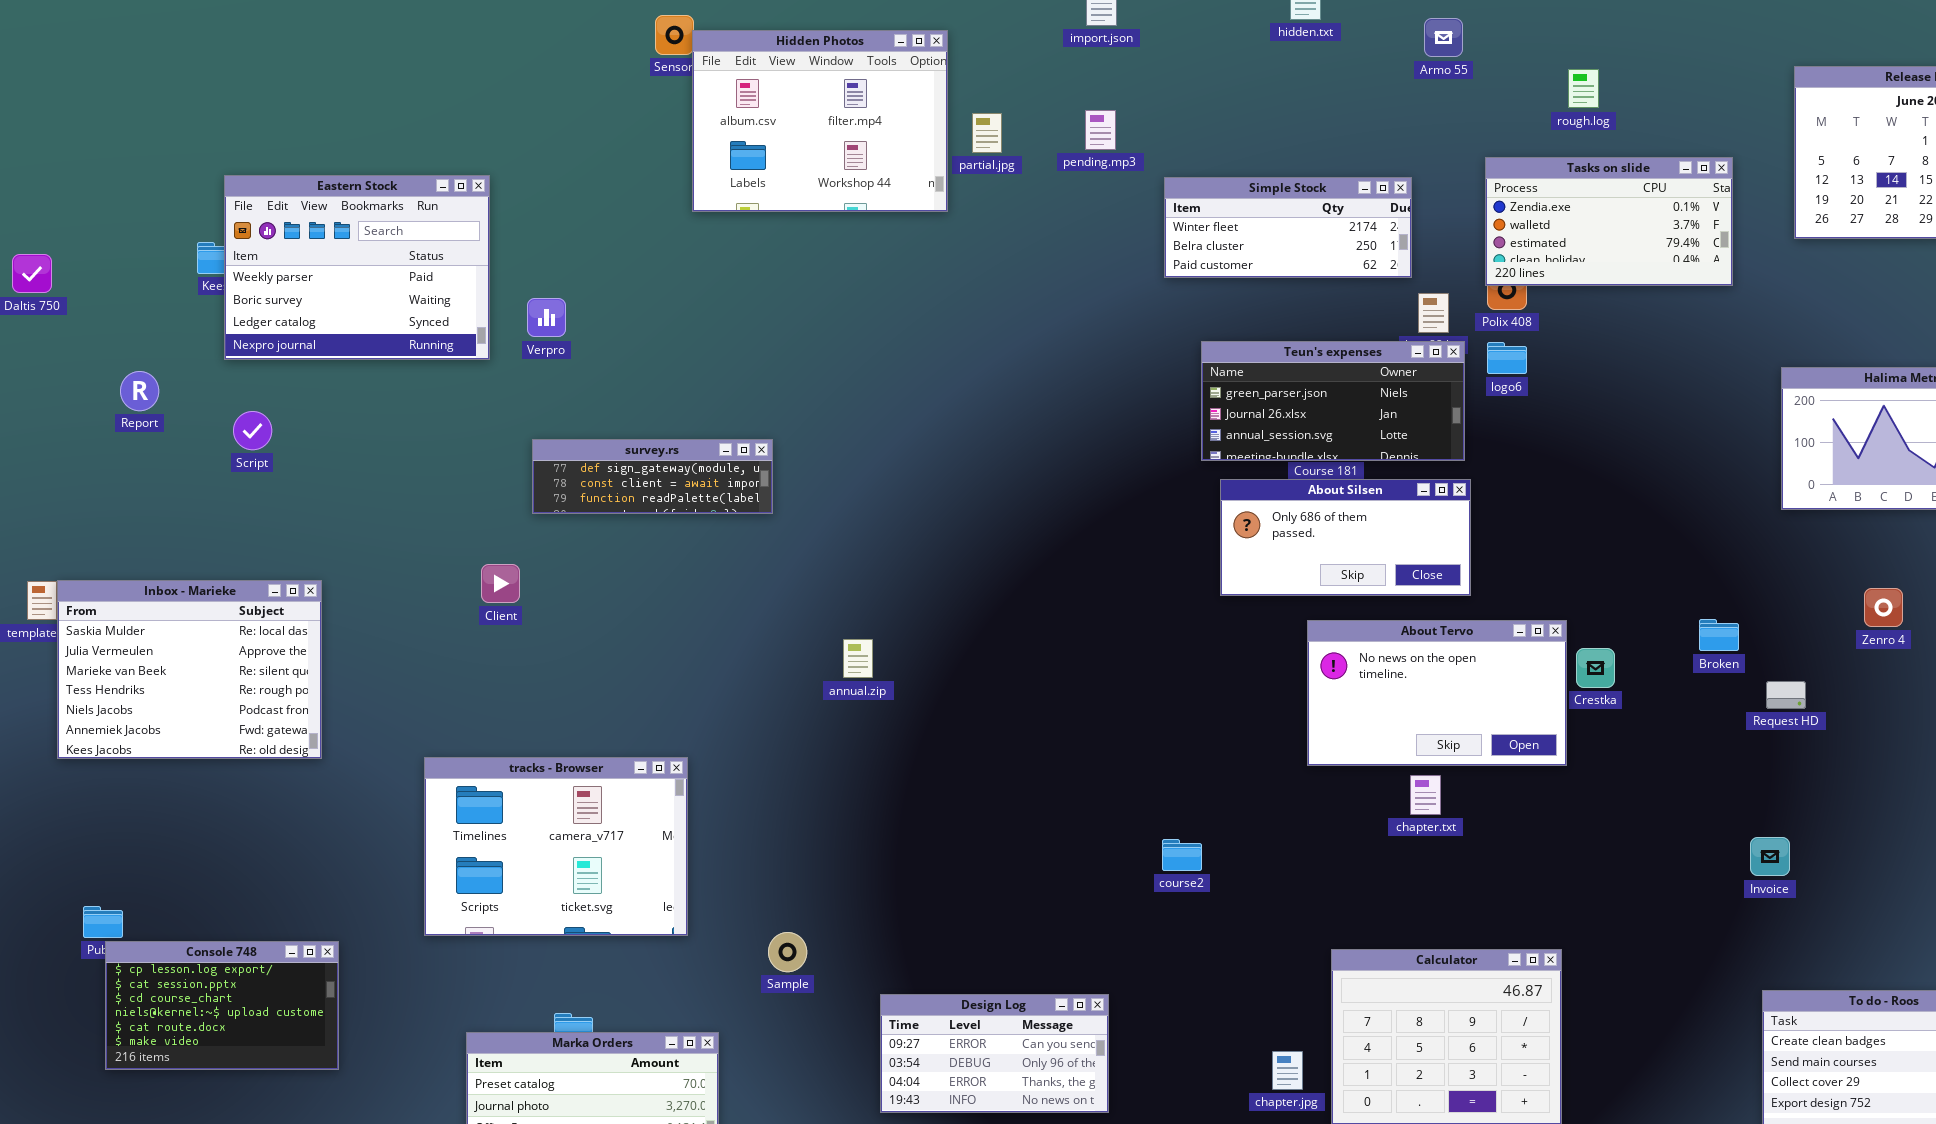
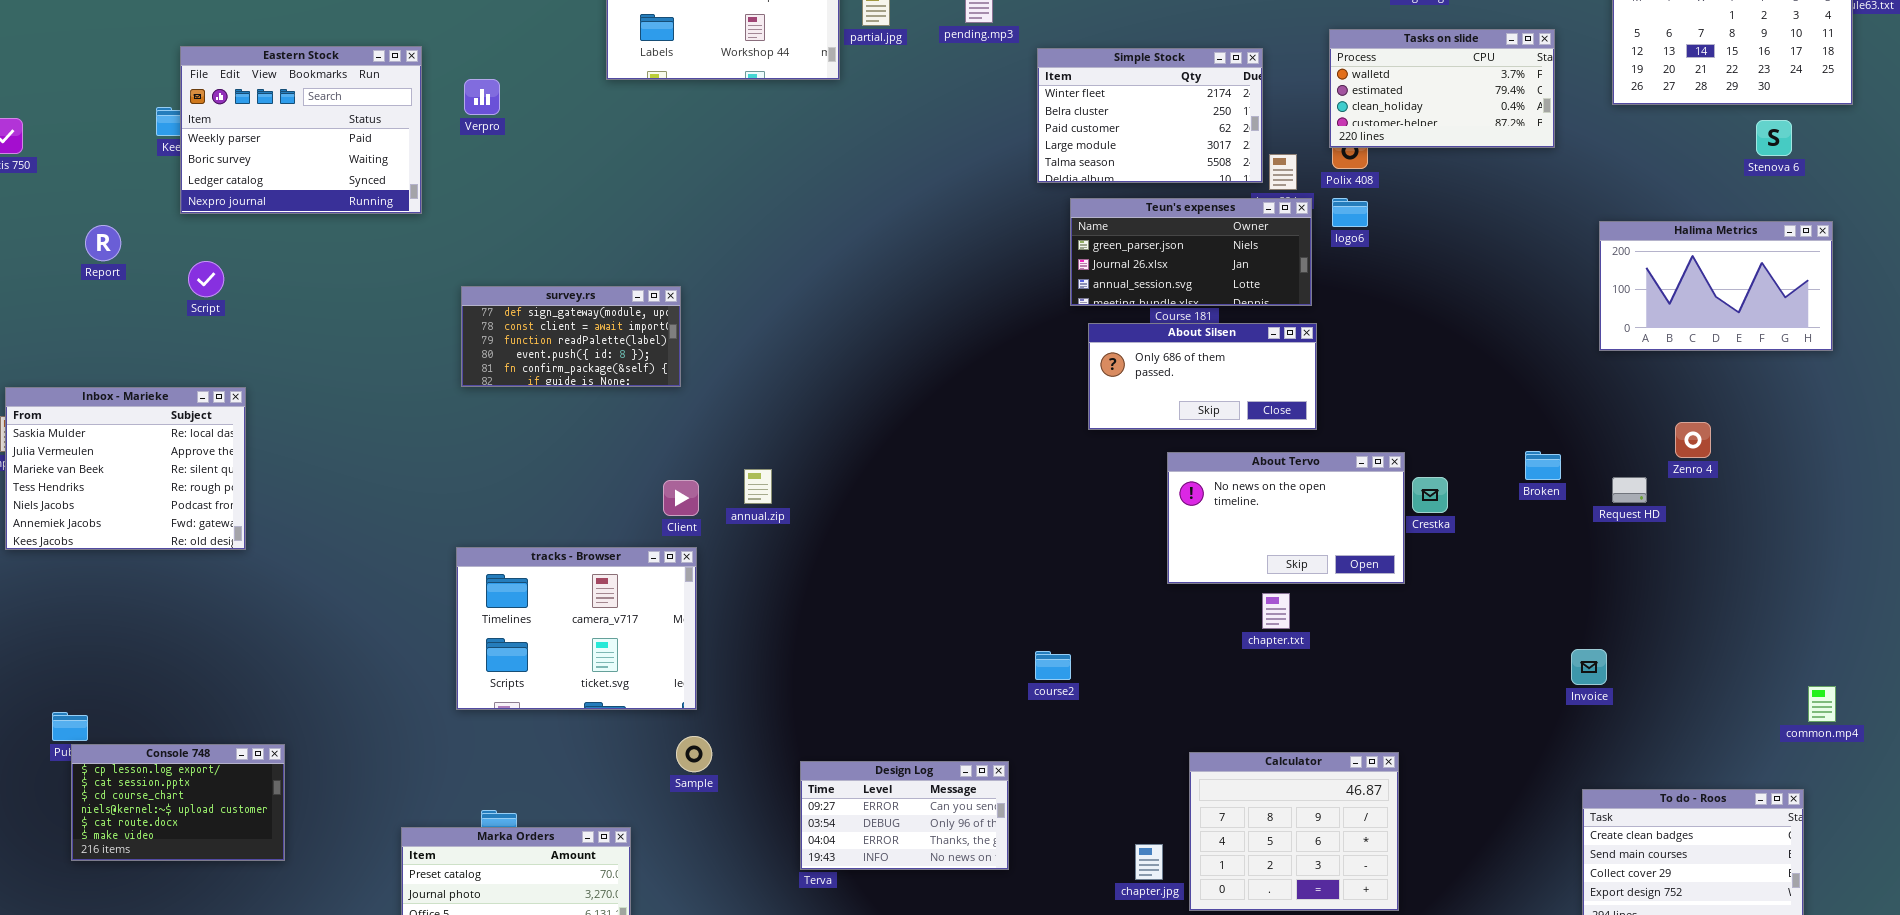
Tasks on slide: [1485,157,1733,286] -> [1329,29,1555,148], scrolled down 1 row
Simple Stock: [1164,177,1412,278] -> [1037,48,1263,183], resized
Verpro: [527,298,566,337] -> [464,79,500,115], moved
survey.rs: [532,439,773,514] -> [461,286,681,387], resized
Client: [481,564,520,603] -> [663,480,699,516], moved
Inbox - Marieke: [57,580,322,759] -> [5,387,246,550], moved
Request HD: [1766,681,1806,709] -> [1612,477,1647,503], moved
tracks - Browser: [424,757,688,936] -> [456,547,697,710], moved
Design Log: [880,994,1109,1113] -> [800,761,1009,870], moved

